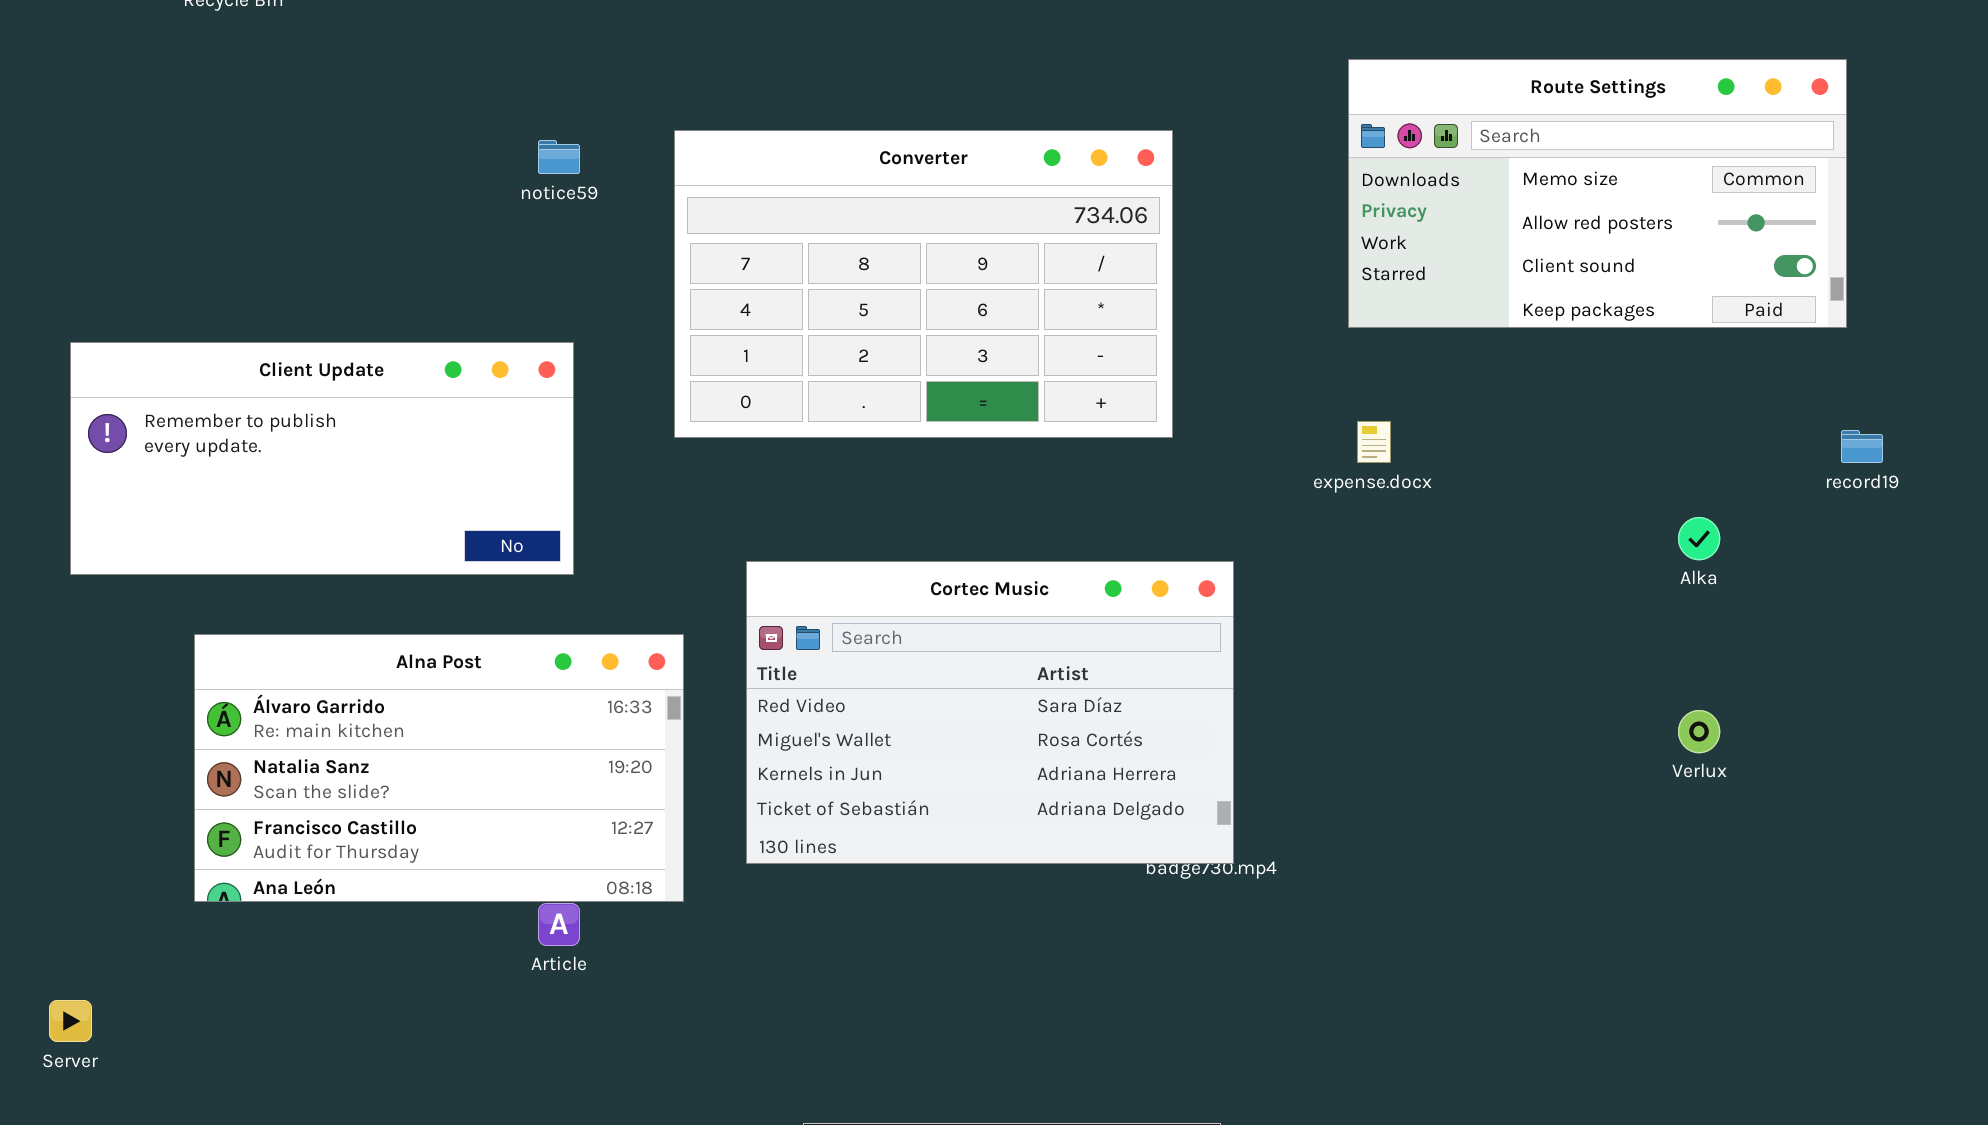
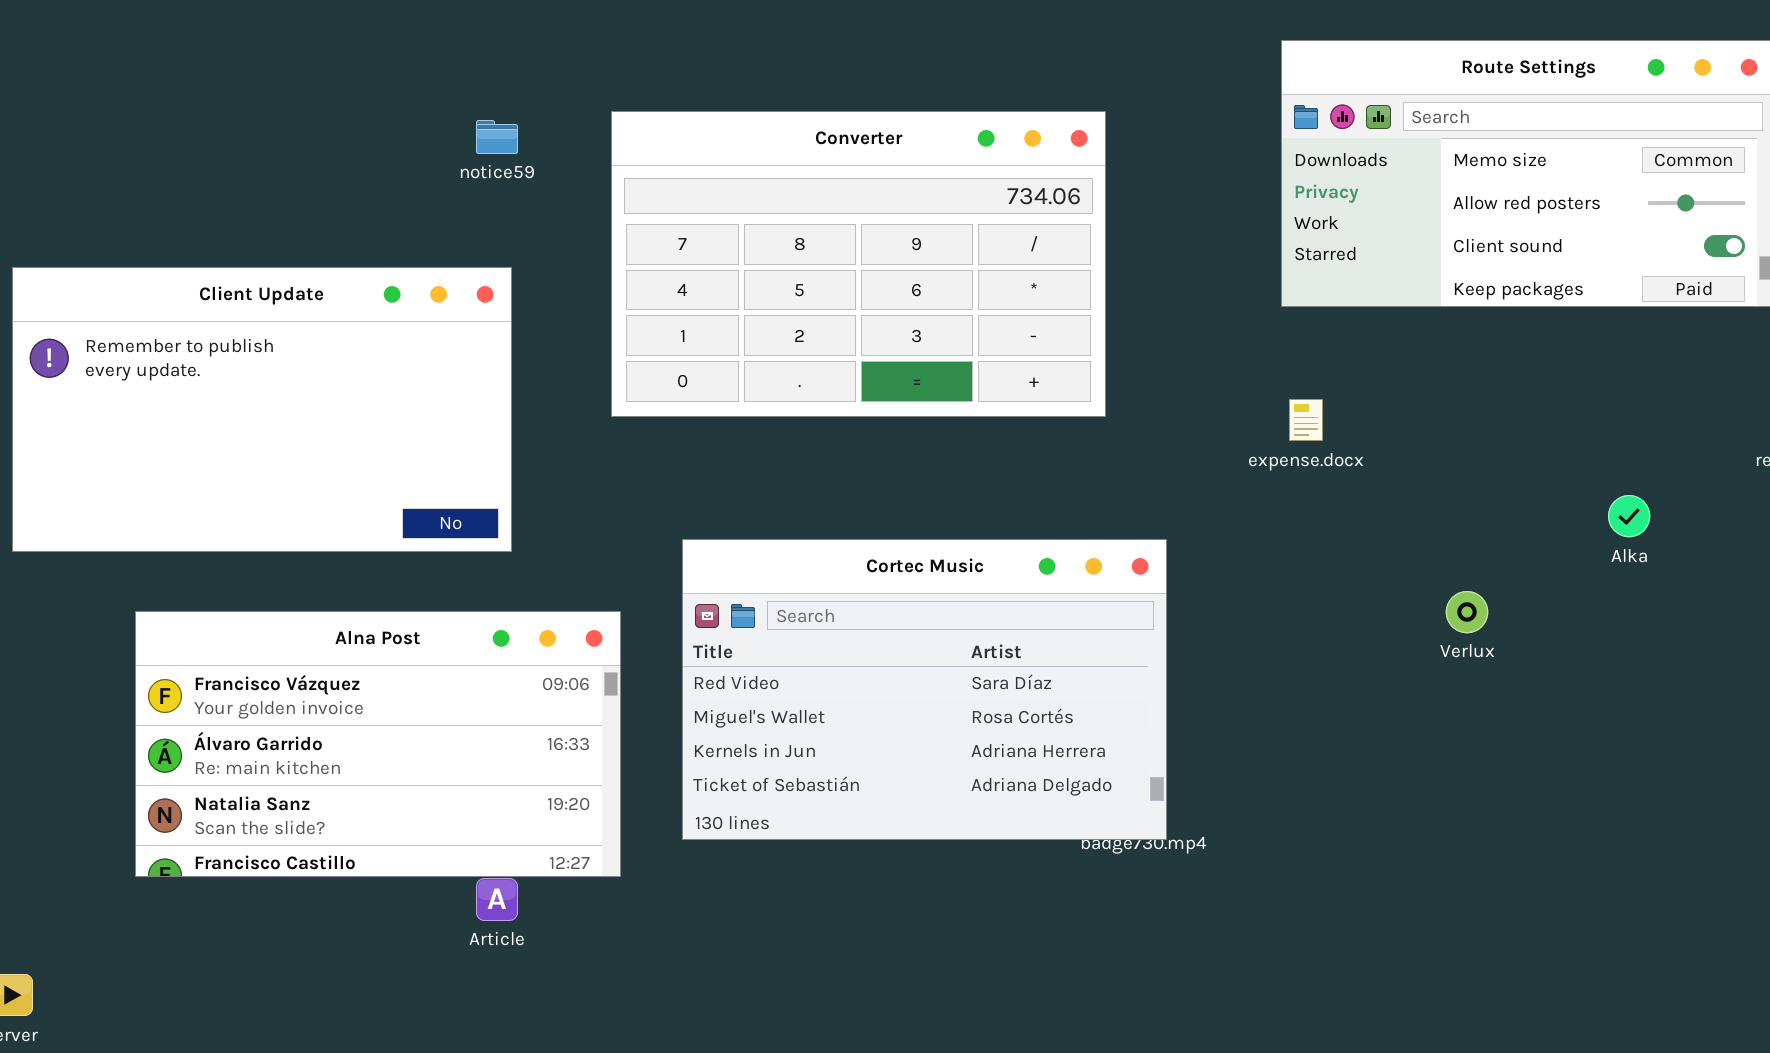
Client Update: [70,342,574,575] -> [12,267,512,552], resized
Alna Post: [194,634,684,902] -> [135,611,621,877], scrolled up 1 row
Verlux: [1678,710,1720,753] -> [1446,591,1488,633], moved

